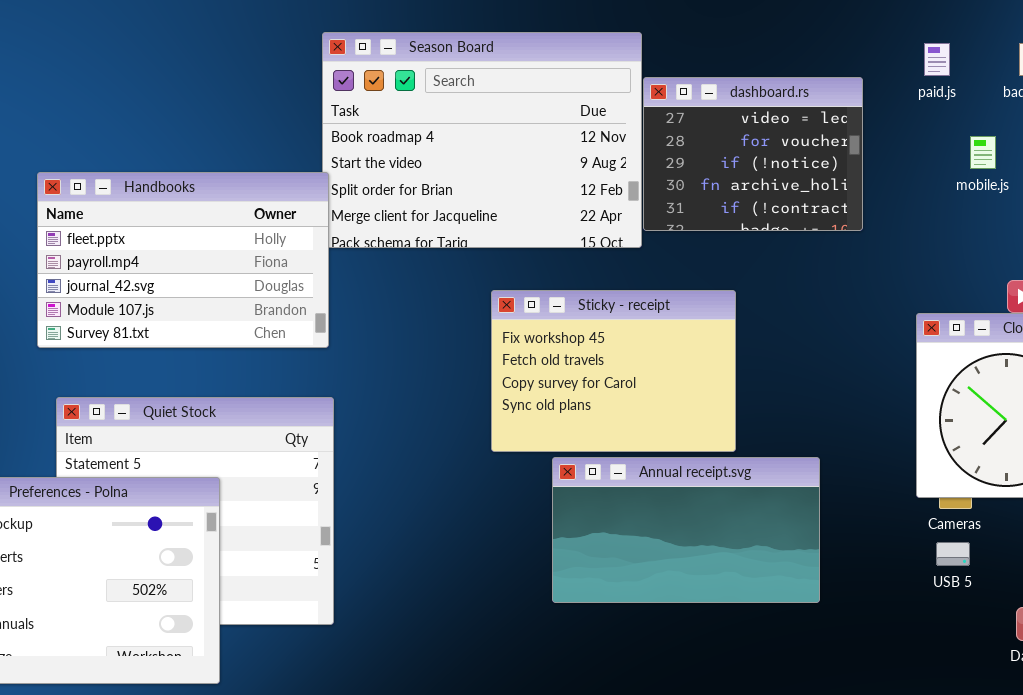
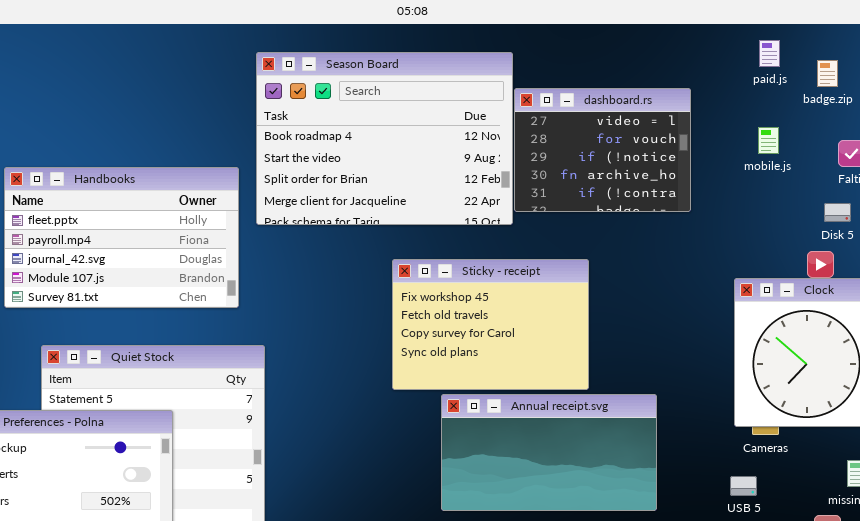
paid.js: [924,43,950,76] -> [759,40,780,67], moved
mobile.js: [970,136,996,169] -> [758,127,779,154], moved
Handbooks: [37,172,329,348] -> [4,167,239,308], moved
USB 5: [936,542,970,566] -> [730,476,757,496], moved

